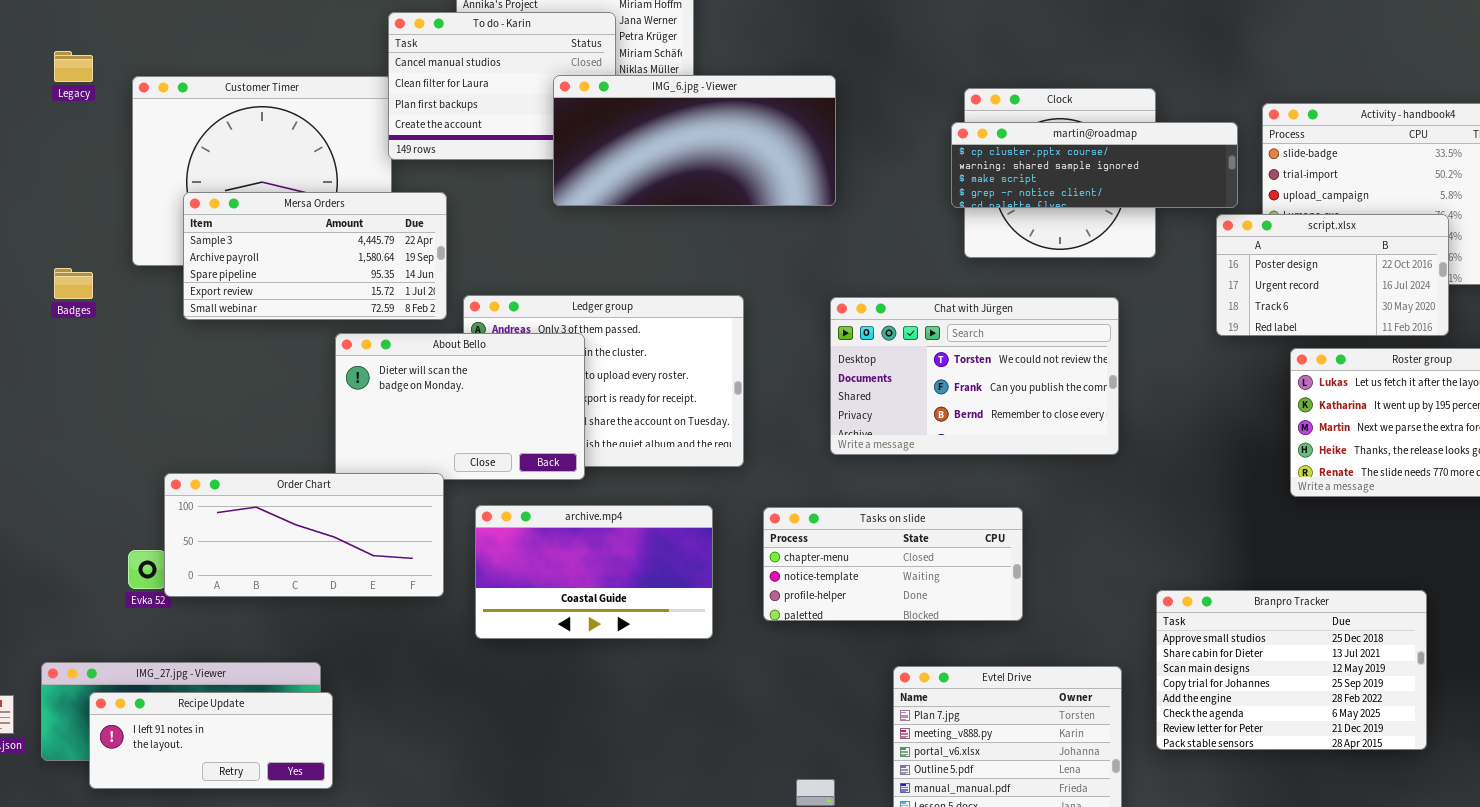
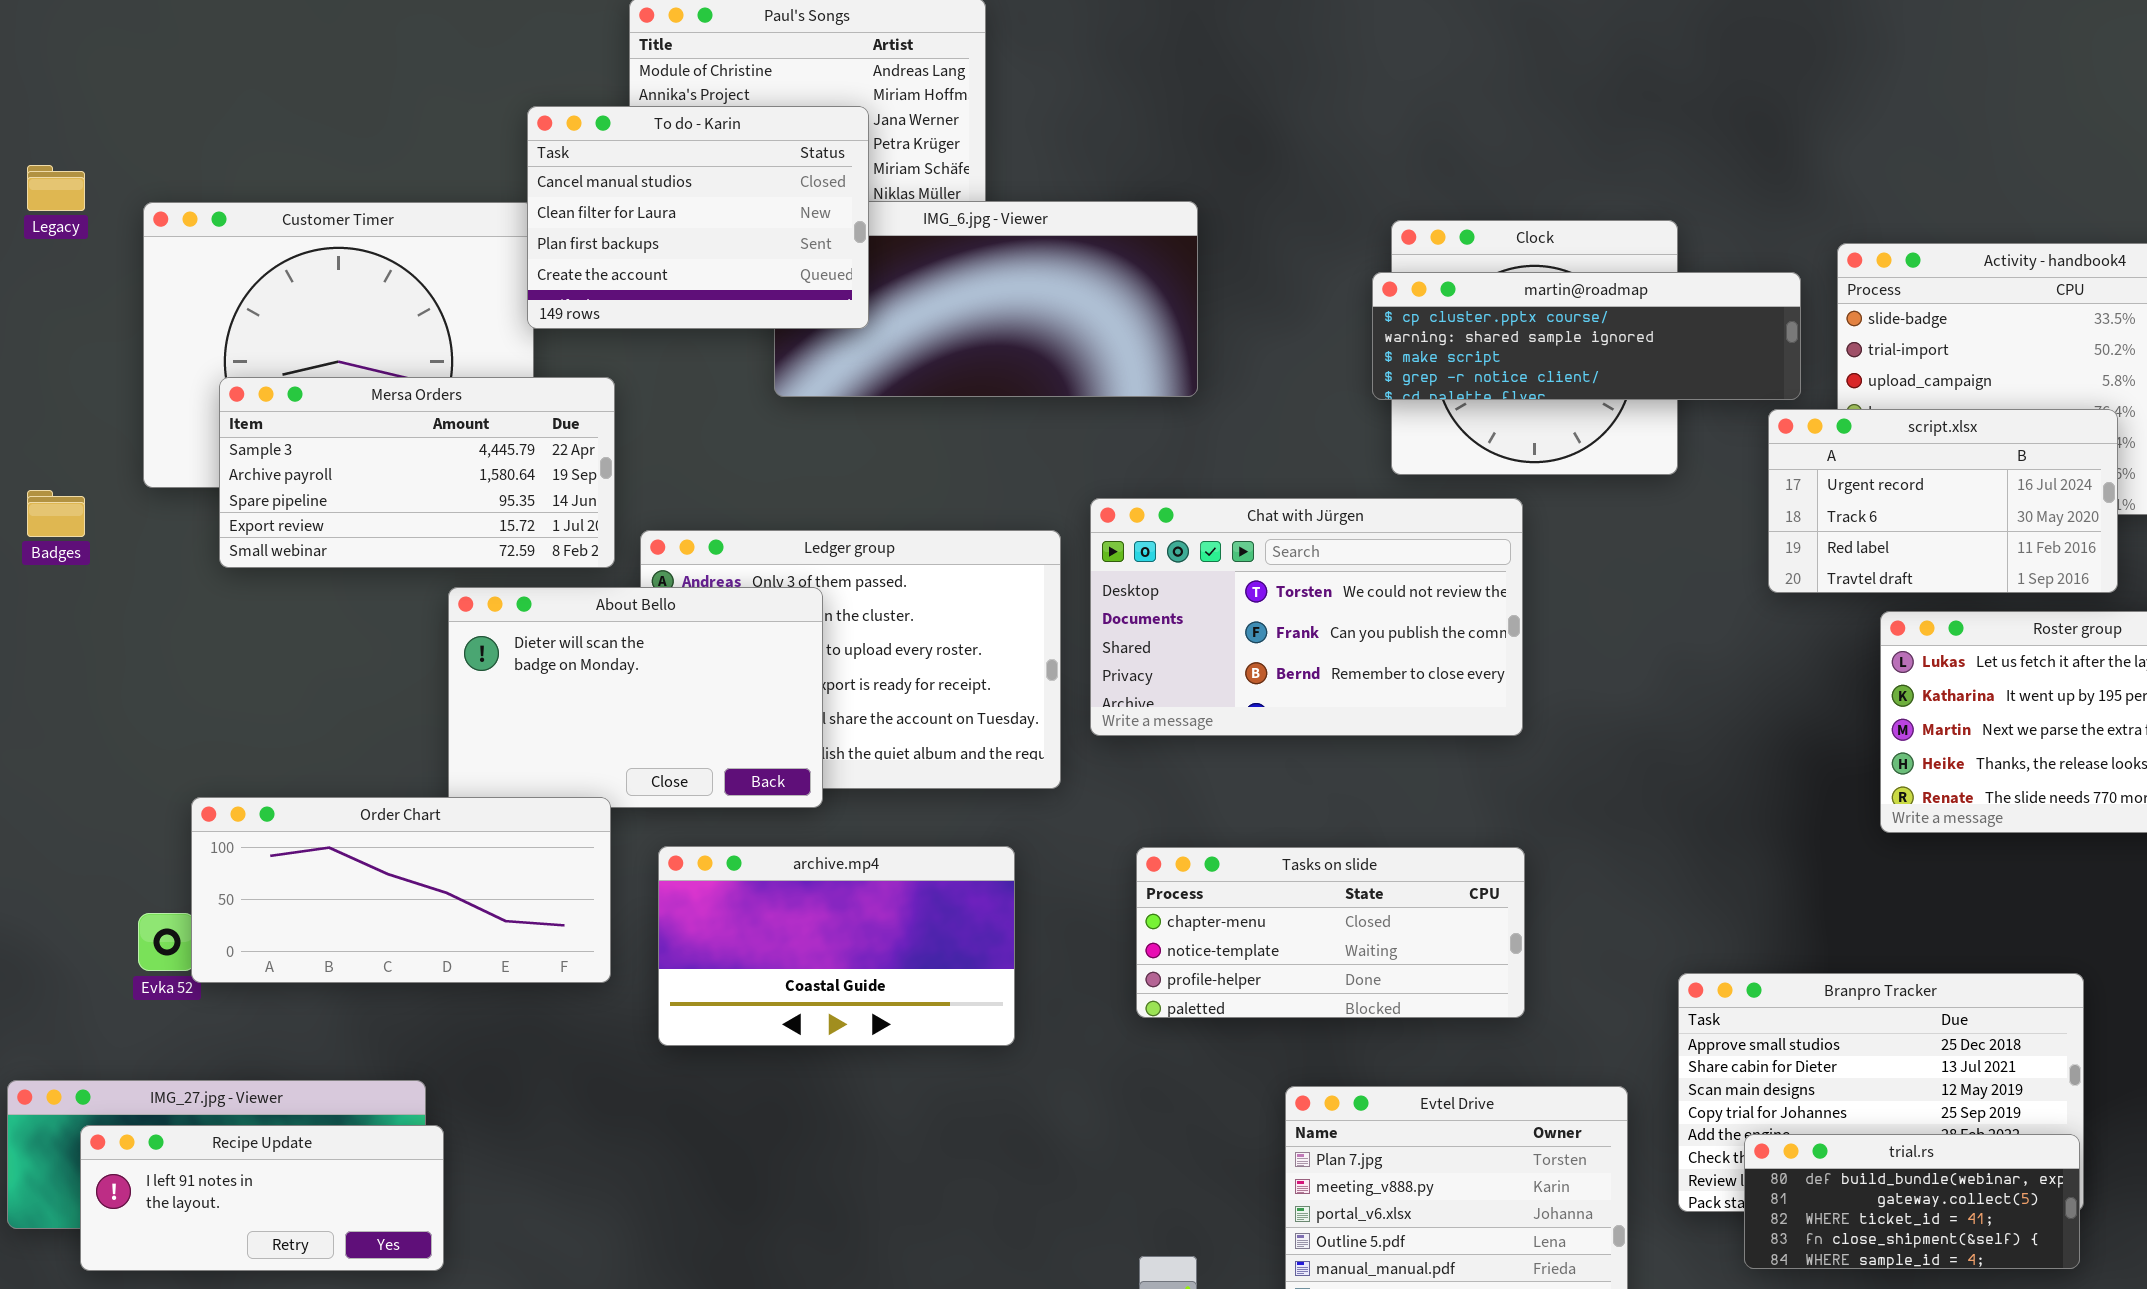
To do - Karin: [388,12,616,160] -> [527,106,869,329], raised
script.xlsx: [1216,214,1449,336] -> [1768,409,2118,593], scrolled down 1 row
Chat with Jürgen: [830,297,1119,455] -> [1090,498,1523,736], moved
Tasks on slide: [763,507,1023,621] -> [1136,847,1525,1018], moved
trial.rs: none -> [1744,1134,2080,1269], opened

